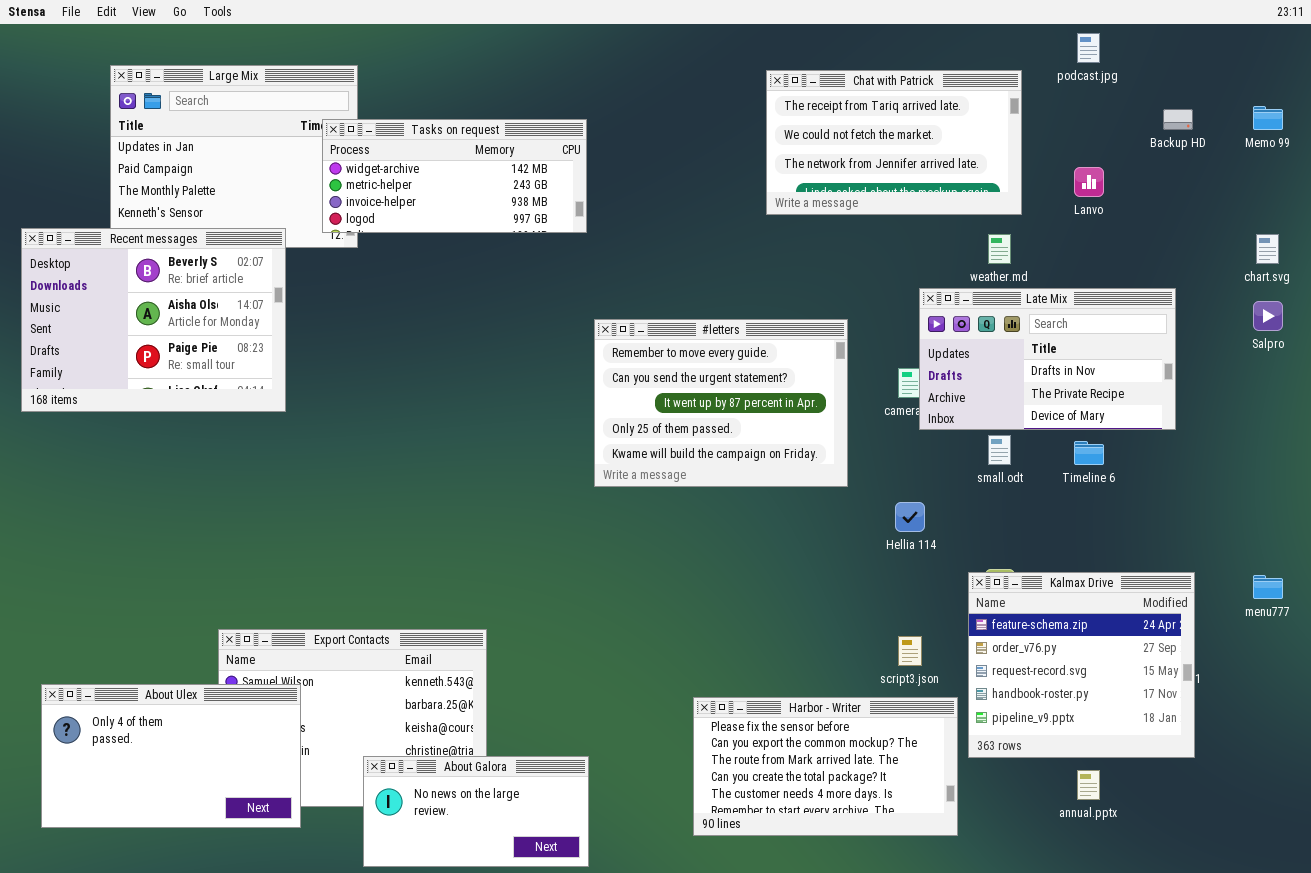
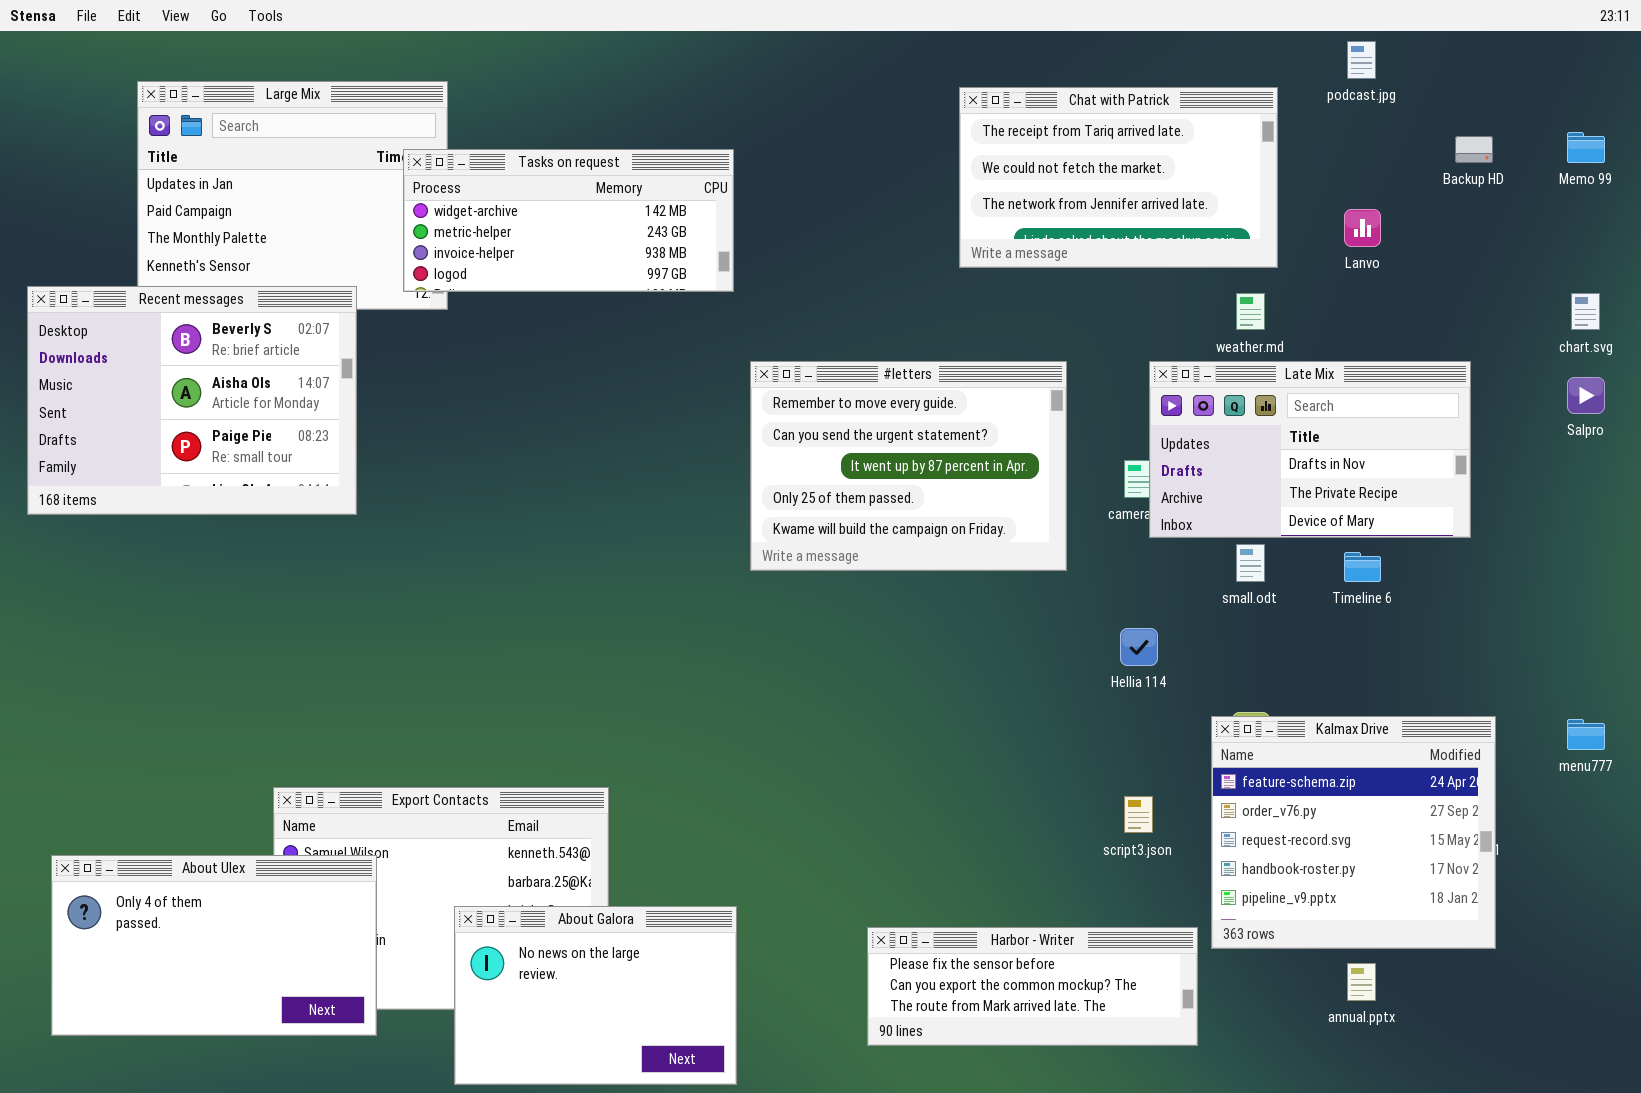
#letters: [594,319,848,487] -> [750,361,1067,571], moved
Harbor - Writer: [693,697,958,836] -> [867,927,1198,1046], resized
About Galora: [363,756,589,867] -> [454,906,737,1085], resized

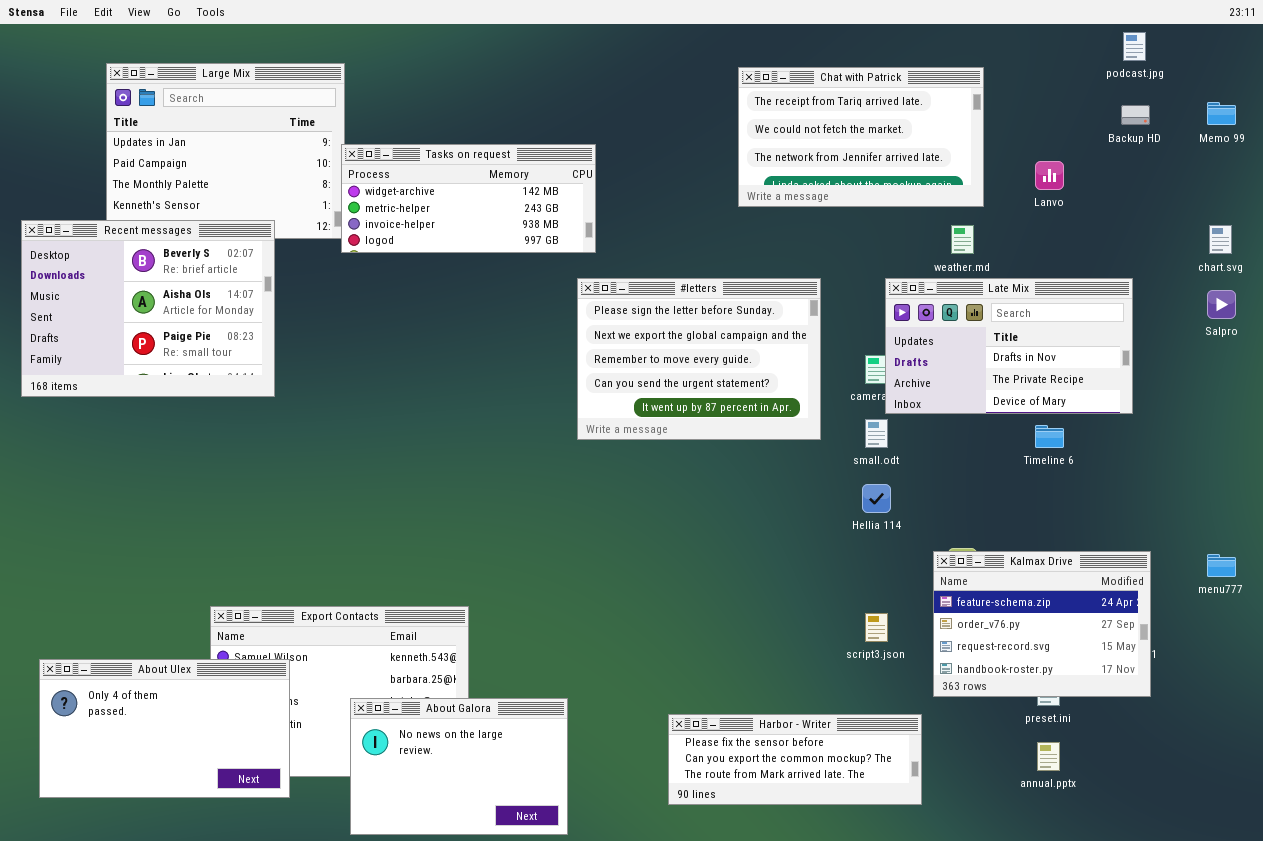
podcast.jpg: [1347,41,1376,79] -> [1123,32,1146,61], moved
Tasks on request: [403,149,734,292] -> [341,144,596,253], moved
#letters: [750,361,1067,571] -> [577,278,821,440], scrolled up 2 rows
small.odt: [1236,544,1265,582] -> [865,419,888,448], moved
Kalmax Drive: [1211,716,1496,949] -> [933,551,1151,697], resized

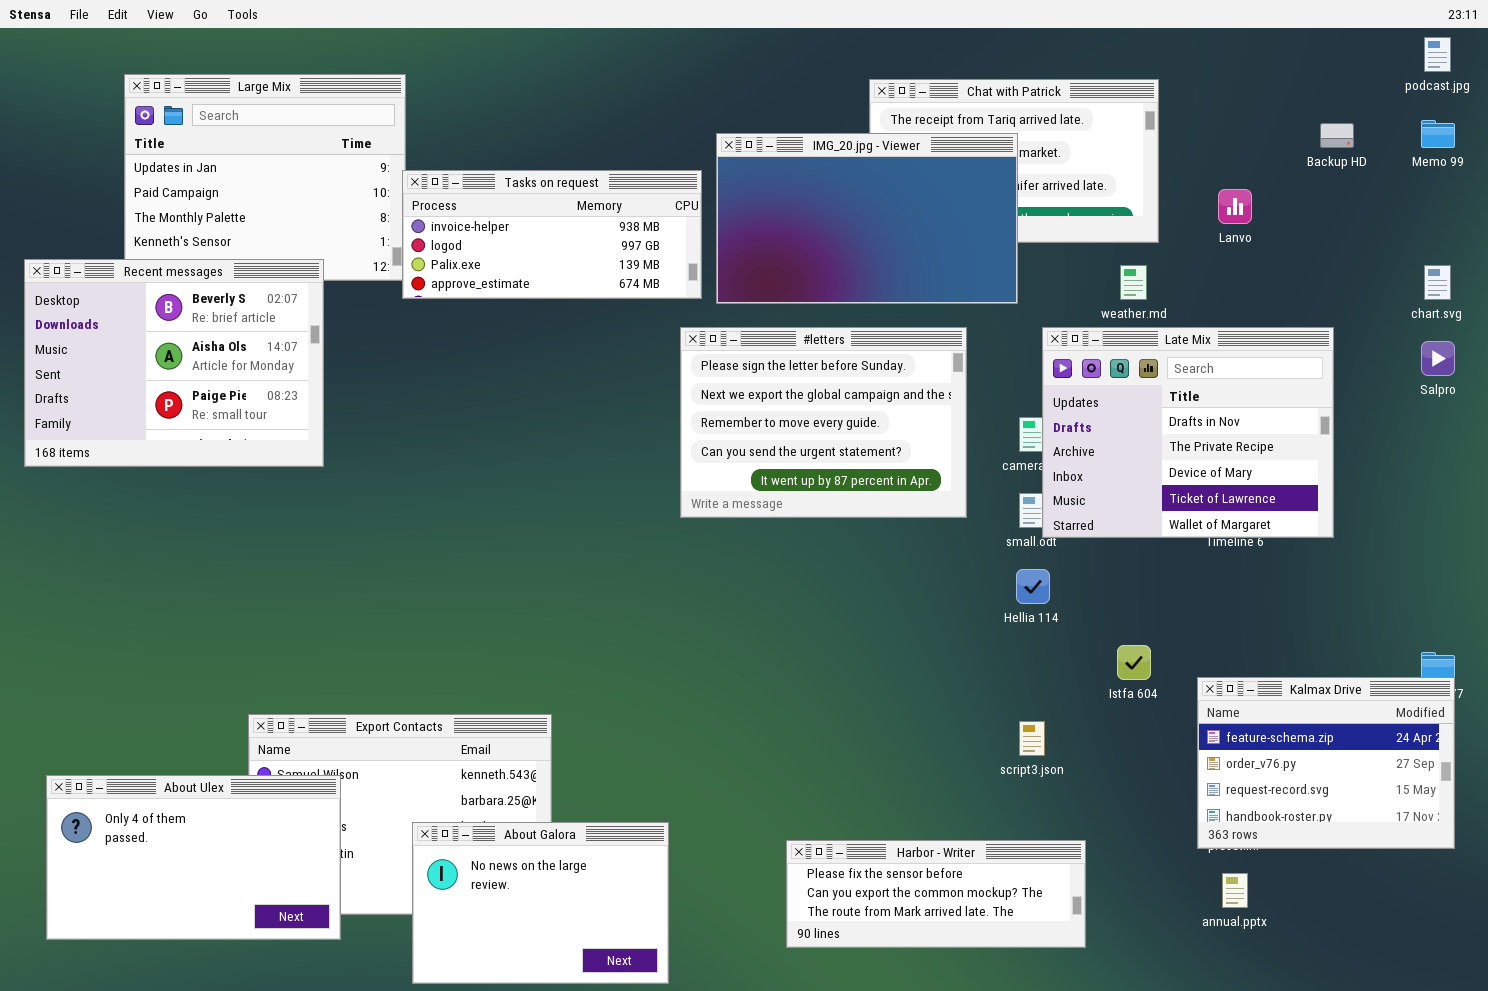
podcast.jpg: [1123,32,1146,61] -> [1424,37,1451,72], moved
IMG_20.jpg - Viewer: none -> [716,133,1018,304], opened
Tasks on request: [341,144,596,253] -> [402,170,702,299], scrolled down 2 rows
Late Mix: [885,278,1133,414] -> [1042,327,1334,538], resized
Kalmax Drive: [933,551,1151,697] -> [1197,677,1455,849], moved

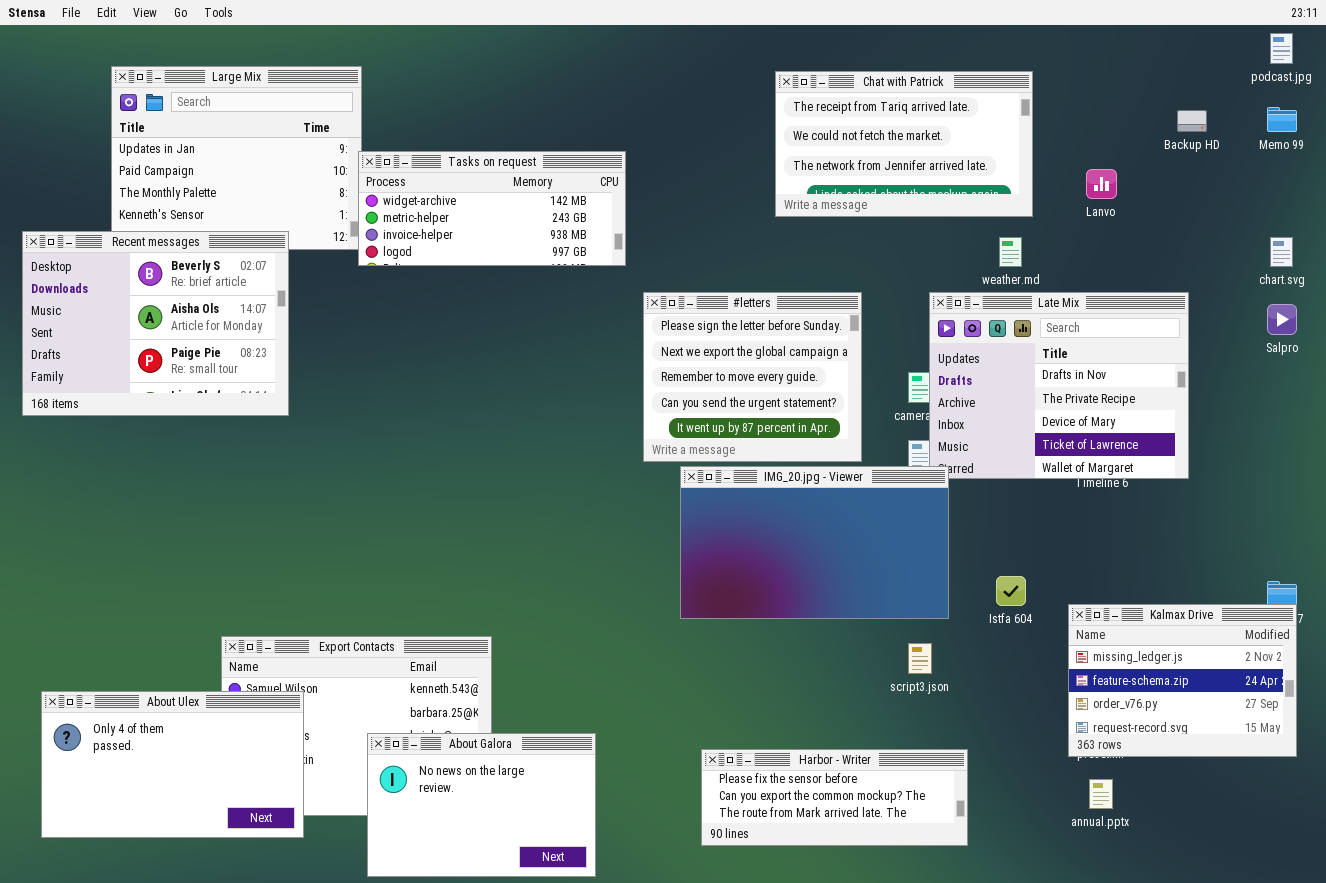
IMG_20.jpg - Viewer: [716,133,1018,304] -> [680,466,949,619], moved
Tasks on request: [402,170,702,299] -> [358,151,626,266], scrolled up 2 rows
#letters: [680,327,967,518] -> [643,292,862,462], resized
Kalmax Drive: [1197,677,1455,849] -> [1068,604,1297,757], scrolled up 1 row

